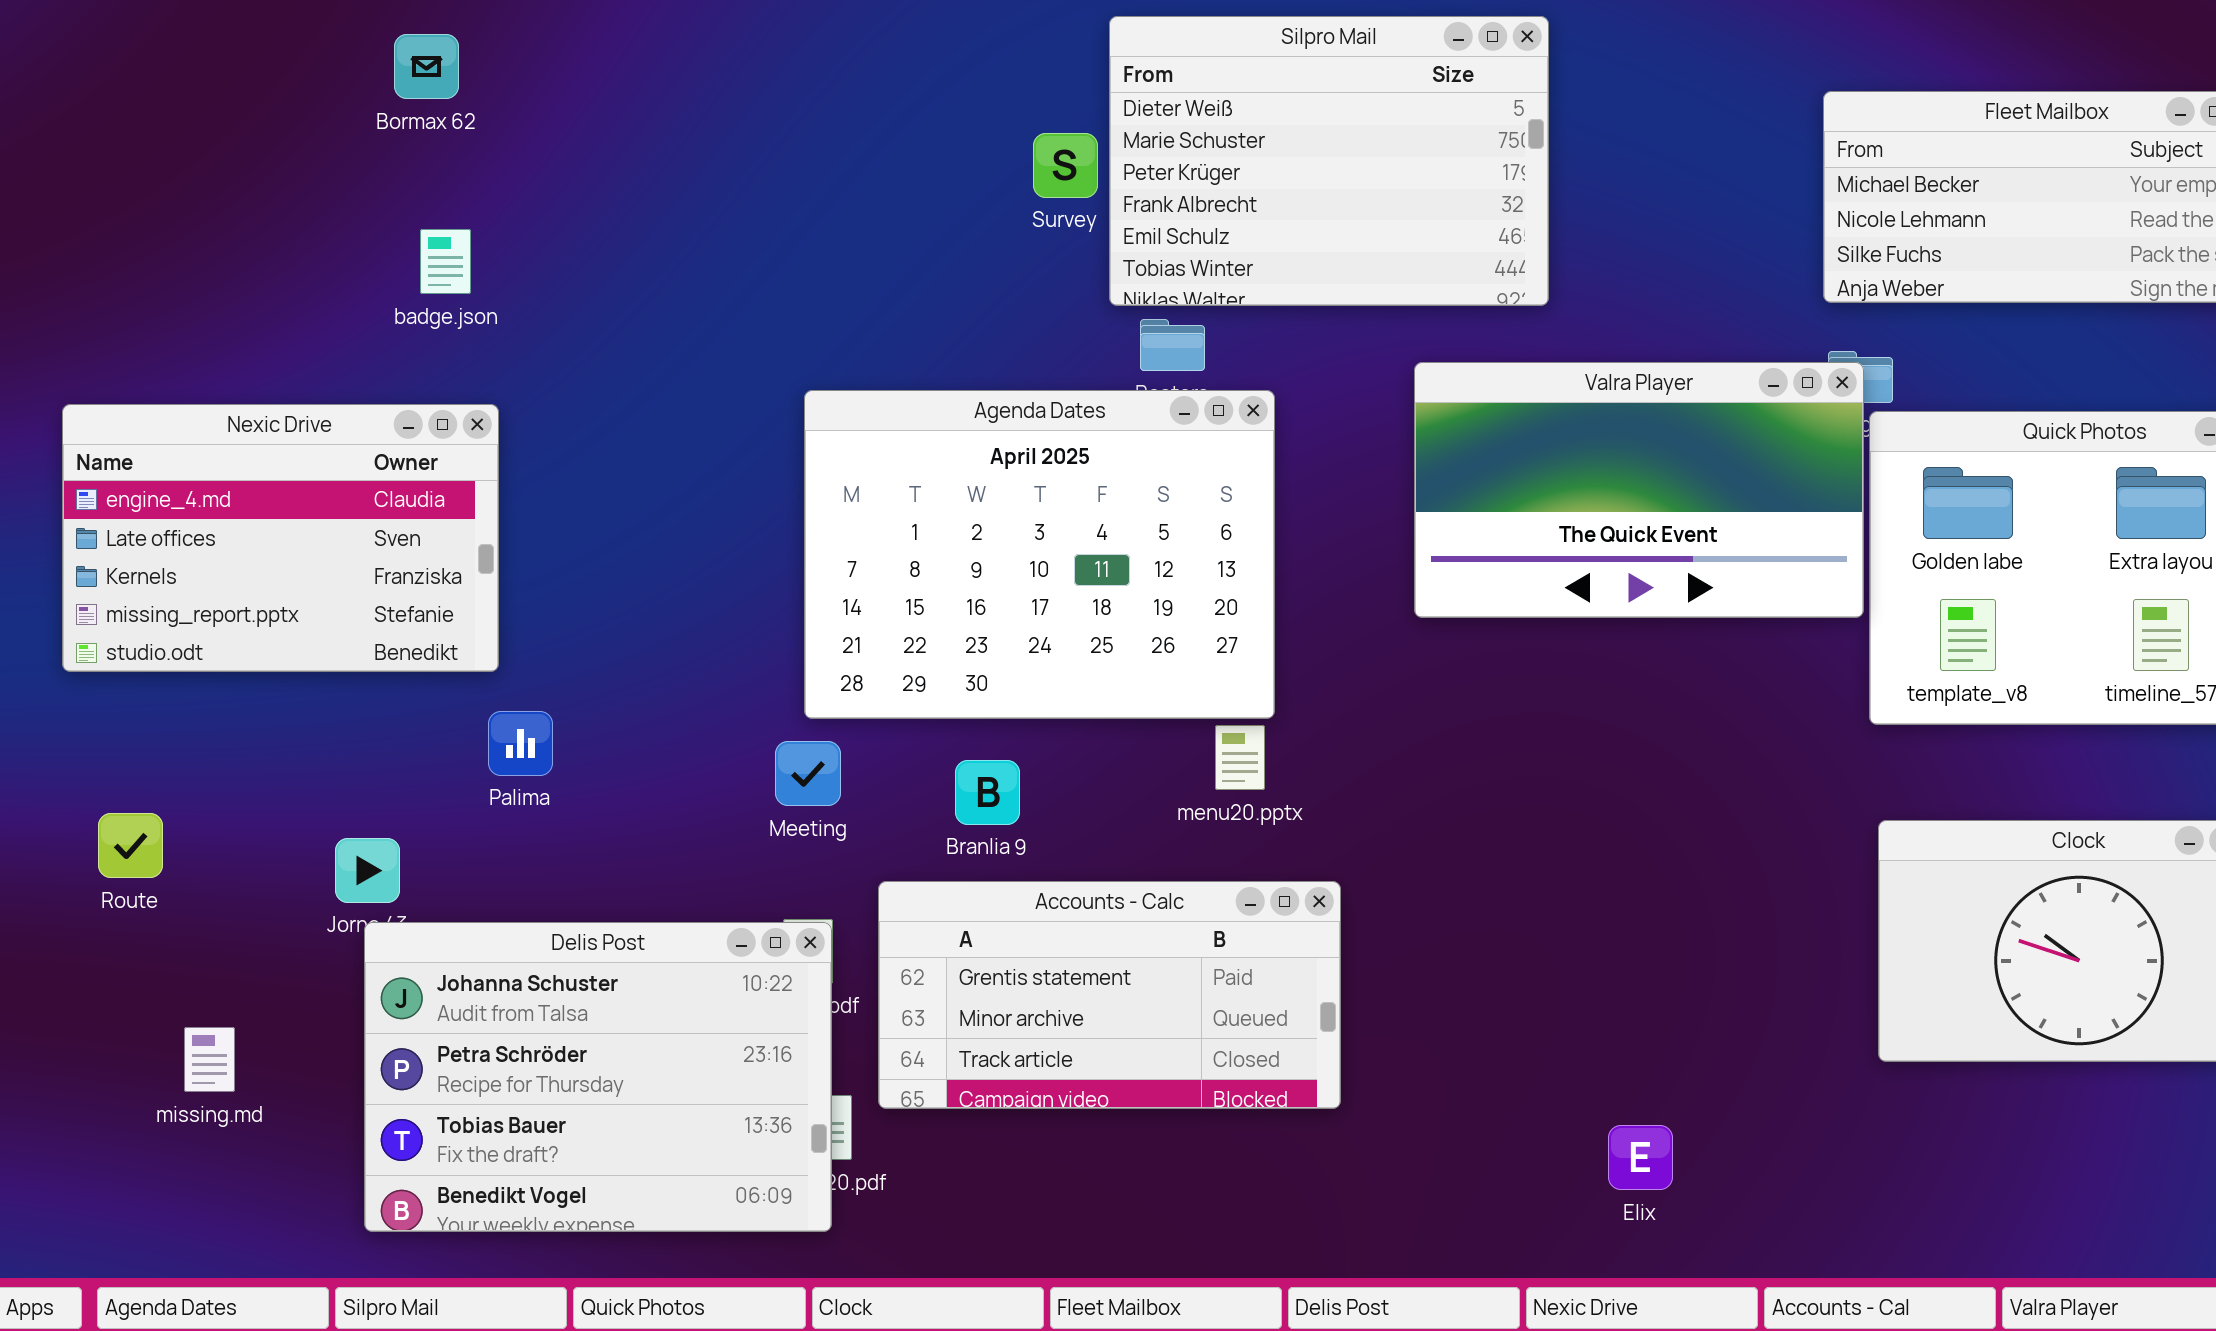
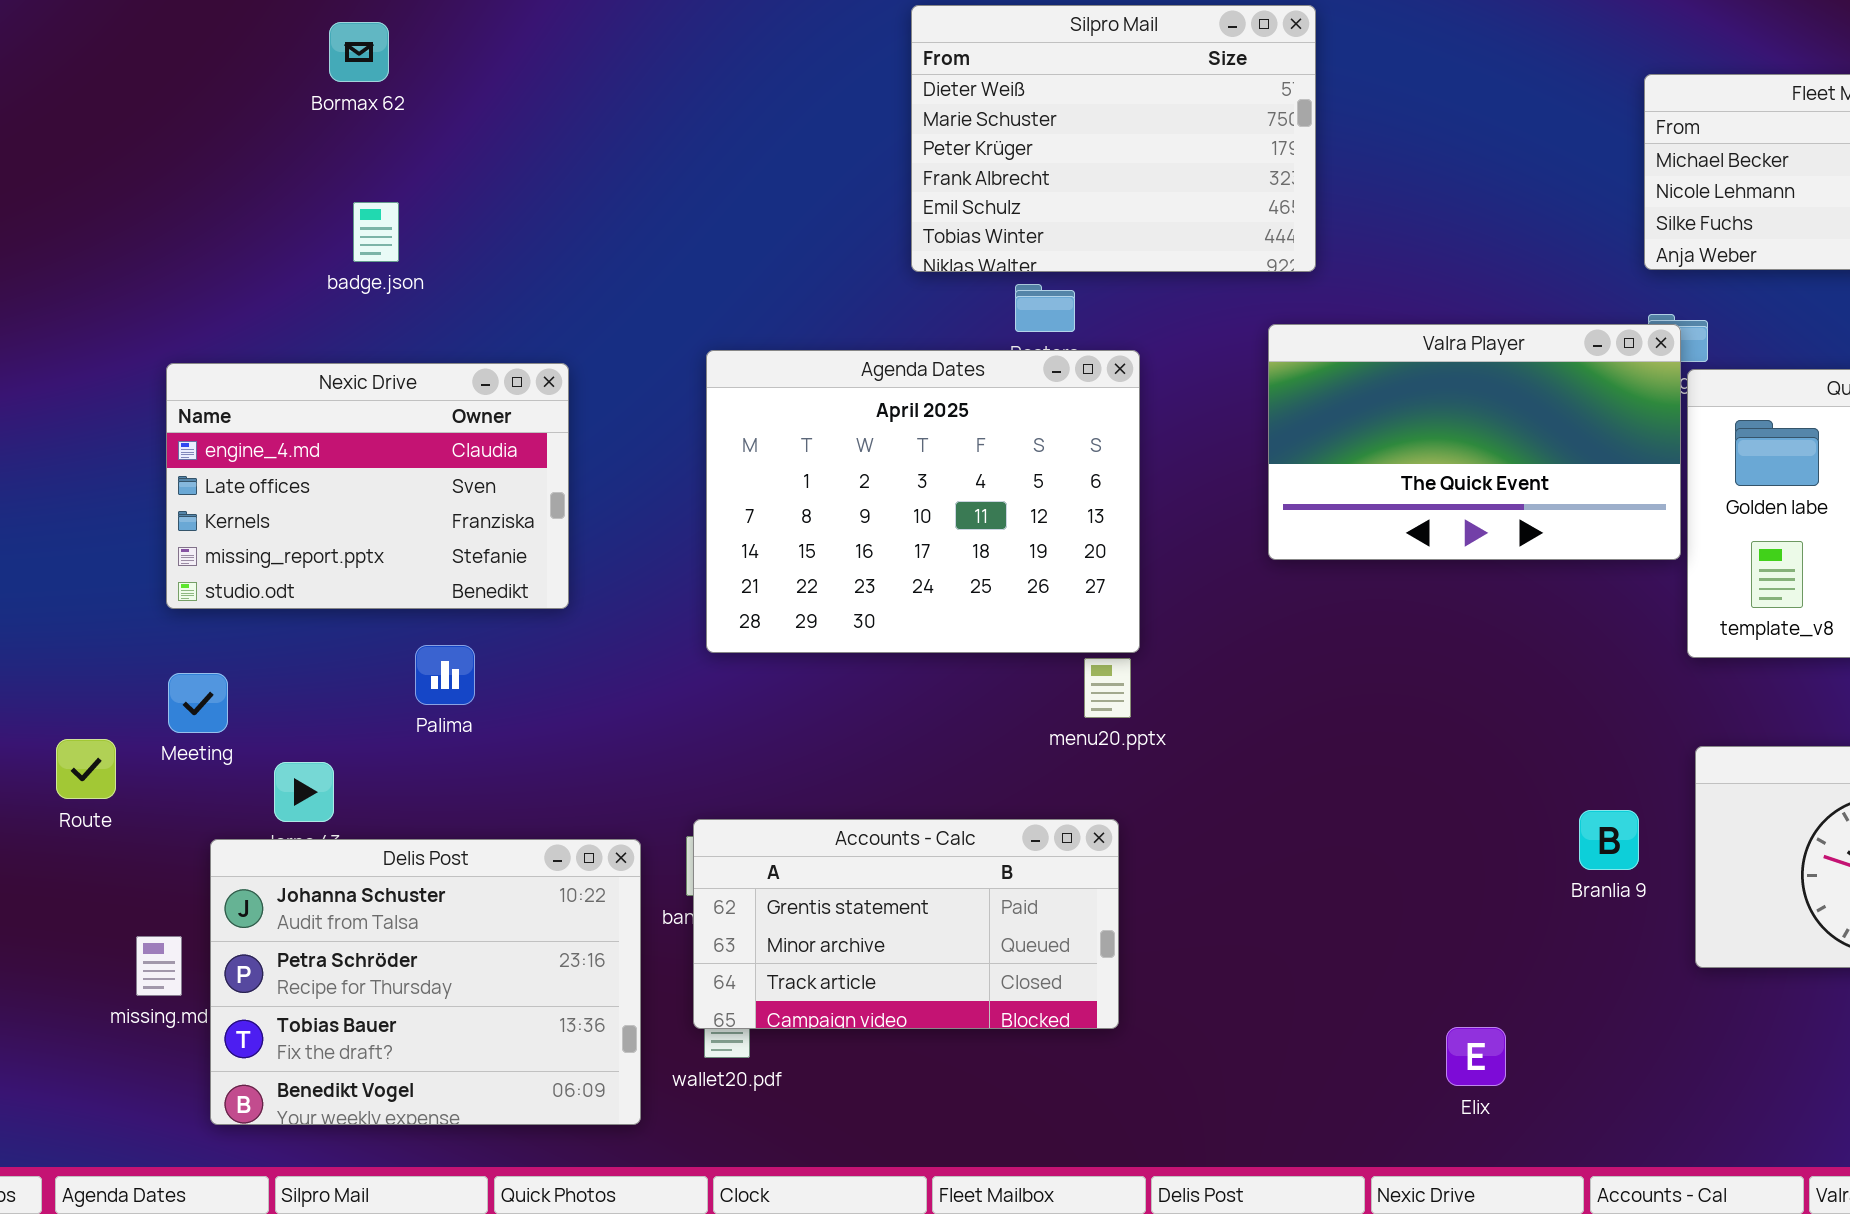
Silpro Mail: [1109,16,1549,306] -> [911,5,1316,272], moved
Nexic Drive: [62,404,499,672] -> [166,363,569,609], moved
Meeting: [775,741,841,806] -> [168,673,228,733], moved
Branlia 9: [955,760,1020,825] -> [1579,810,1639,870], moved
Accounts - Calc: [878,881,1341,1109] -> [693,819,1119,1029], moved
Delis Post: [364,922,832,1232] -> [210,839,641,1125], moved

